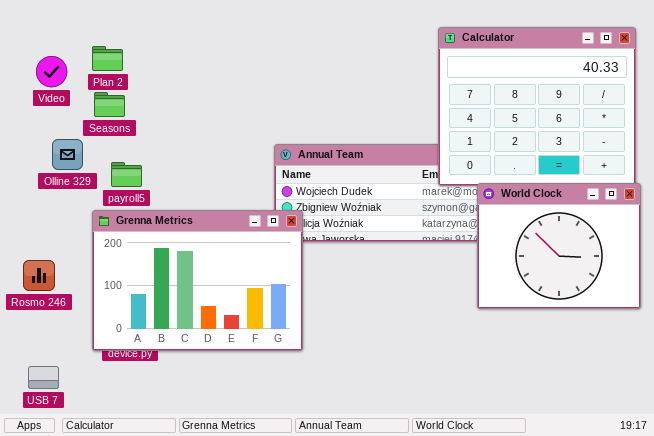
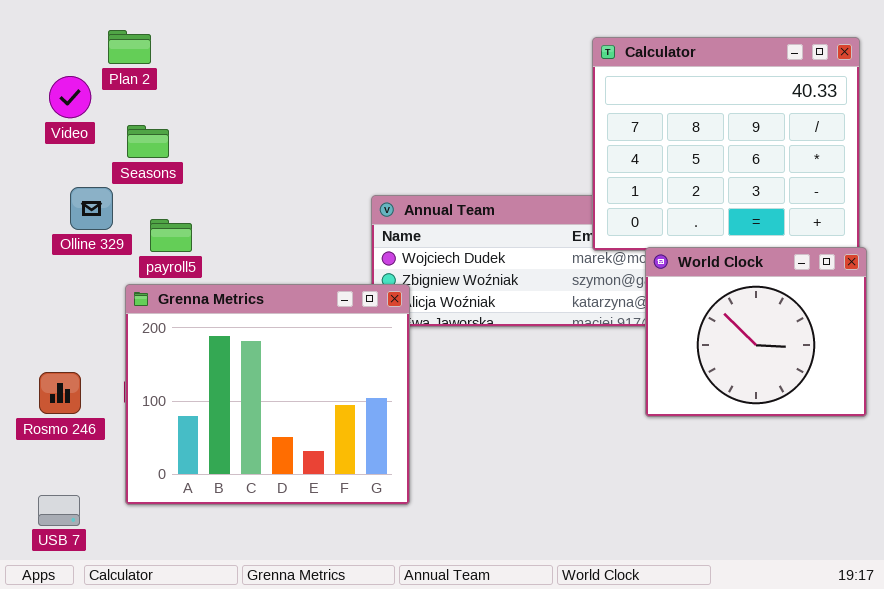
Plan 2: [92,46,123,71] -> [108,30,151,64], moved
Grenna Metrics: [92,210,303,351] -> [125,284,410,505], resized
Rosmo 246: [23,260,55,291] -> [39,372,81,414], moved

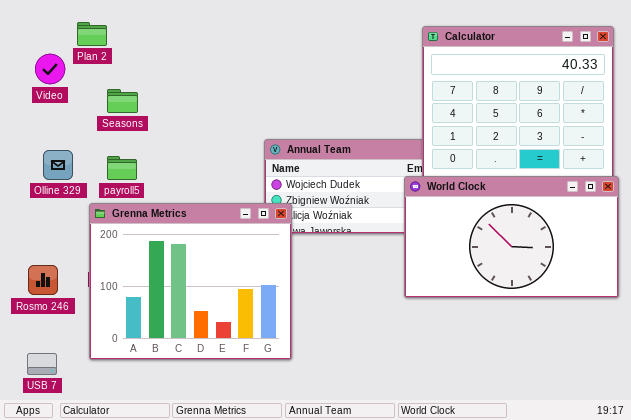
Seasons: [127,125,169,158] -> [107,89,138,113], moved
Olline 329: [70,187,113,230] -> [43,150,73,180], moved
World Clock: [645,247,867,417] -> [404,176,619,298], resized

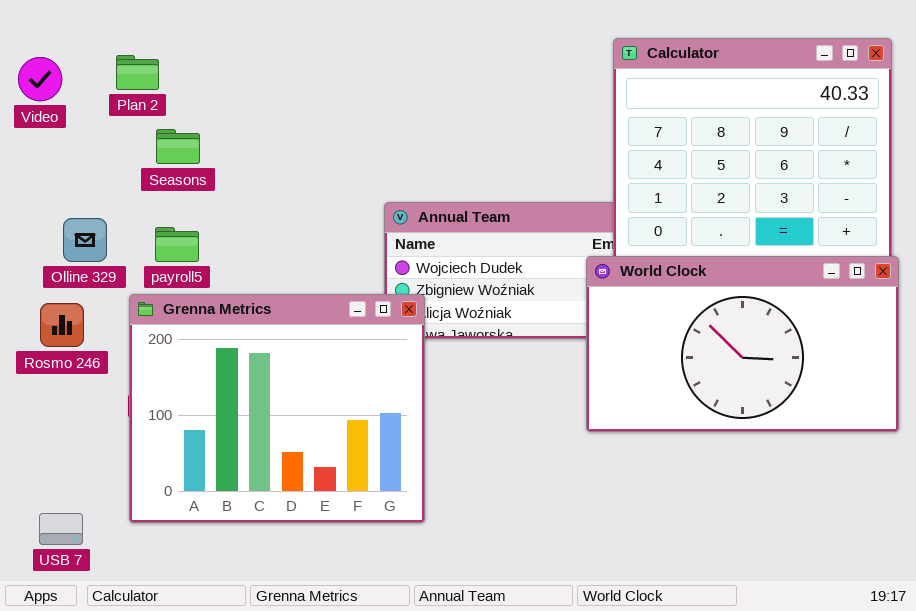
Plan 2: [77,22,107,46] -> [116,55,159,90], moved
Video: [35,54,65,84] -> [18,57,62,101], moved
Rosmo 246: [28,265,58,295] -> [40,303,84,347], moved

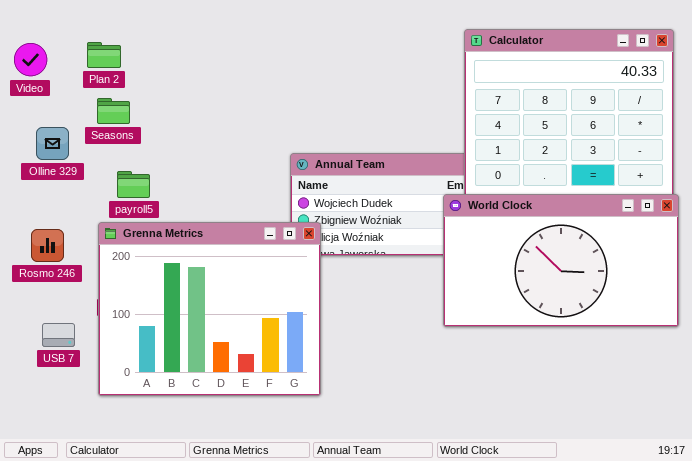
Seasons: [156,129,200,164] -> [97,98,130,124], moved
Olline 329: [63,218,107,262] -> [36,127,69,160], moved
USB 7: [39,513,83,545] -> [42,323,75,347], moved

